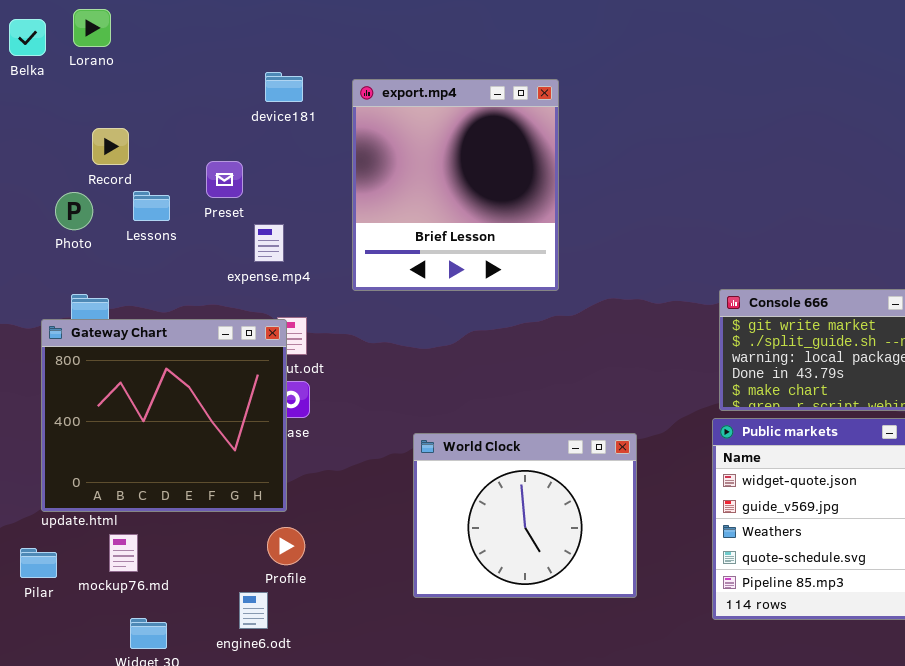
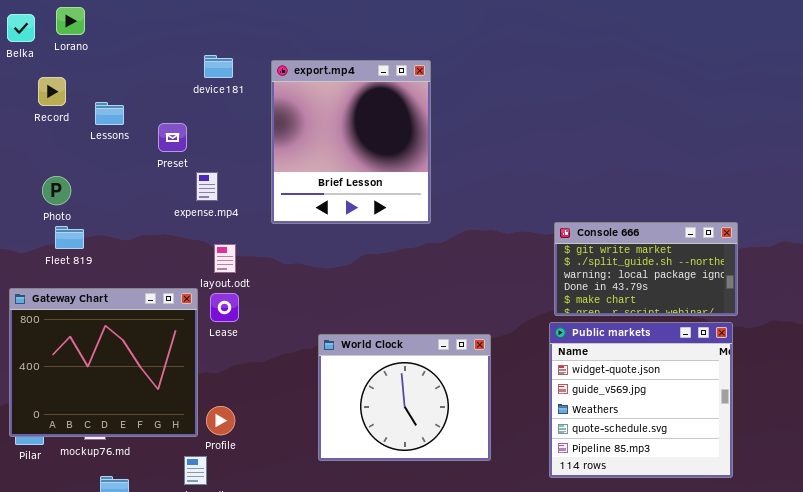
Record: [92,128,129,165] -> [38,77,66,106], moved
Lessons: [133,191,170,221] -> [95,102,124,125], moved
Photo: [55,192,93,230] -> [42,176,71,205], moved
Gateway Chart: [41,319,287,512] -> [9,288,198,437], moved

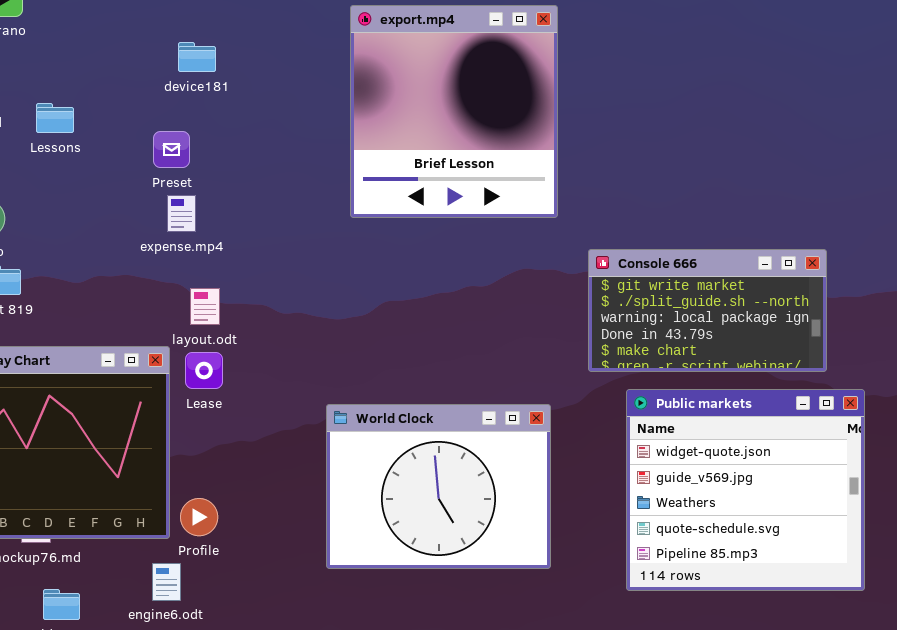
export.mp4: [271,60,431,224] -> [350,5,558,218], moved
Preset: [158,123,187,152] -> [153,131,190,168], moved
Console 666: [554,222,738,316] -> [588,249,827,372], moved

